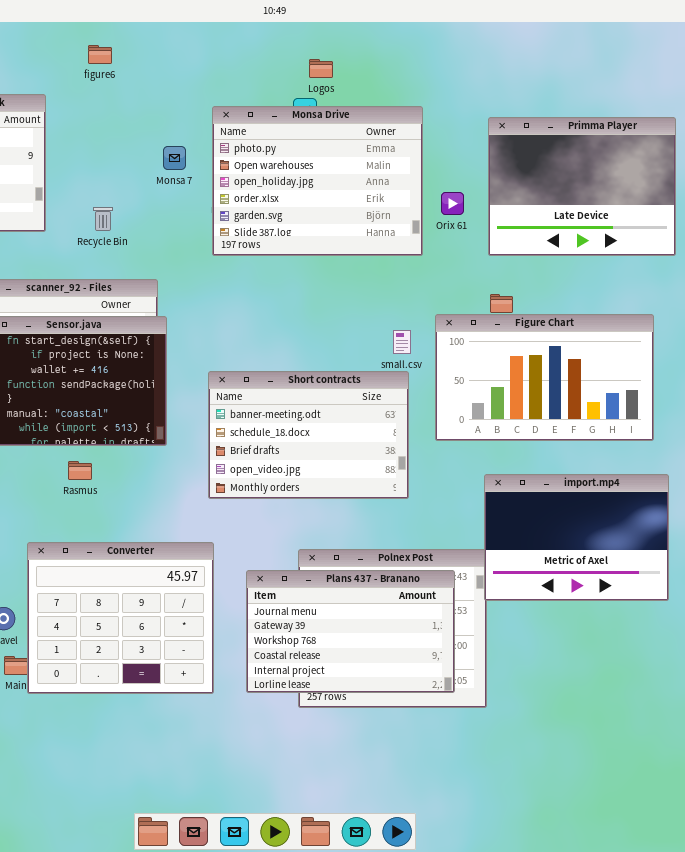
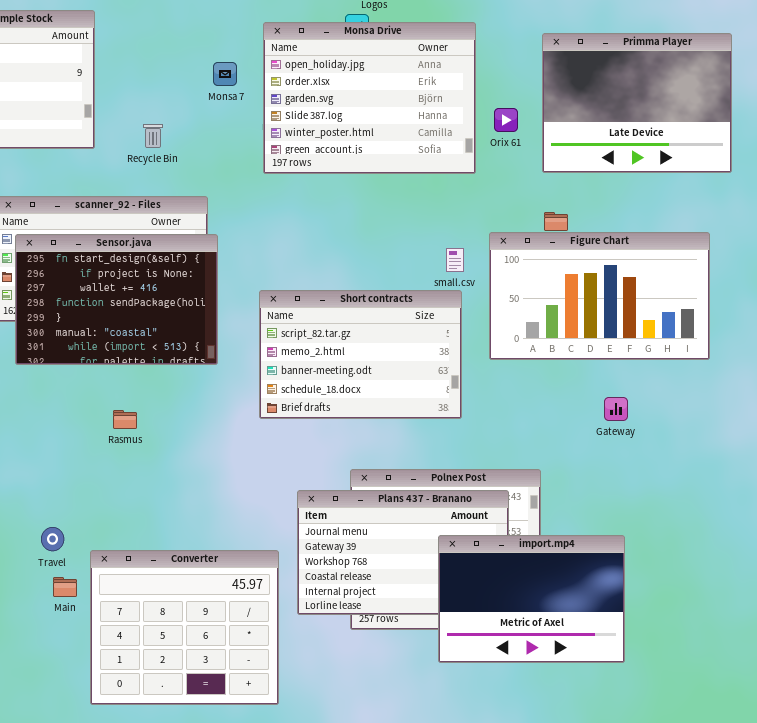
Monsa Drive: [212,106,423,256] -> [263,22,476,174], scrolled down 2 rows
Short contracts: [208,371,409,499] -> [259,290,462,419], scrolled up 2 rows
Rasmus: [68,461,92,480] -> [113,410,137,429], moved
import.mp4: [484,474,669,601] -> [438,535,625,663], moved
Converter: [27,542,214,694] -> [90,550,279,705], moved

